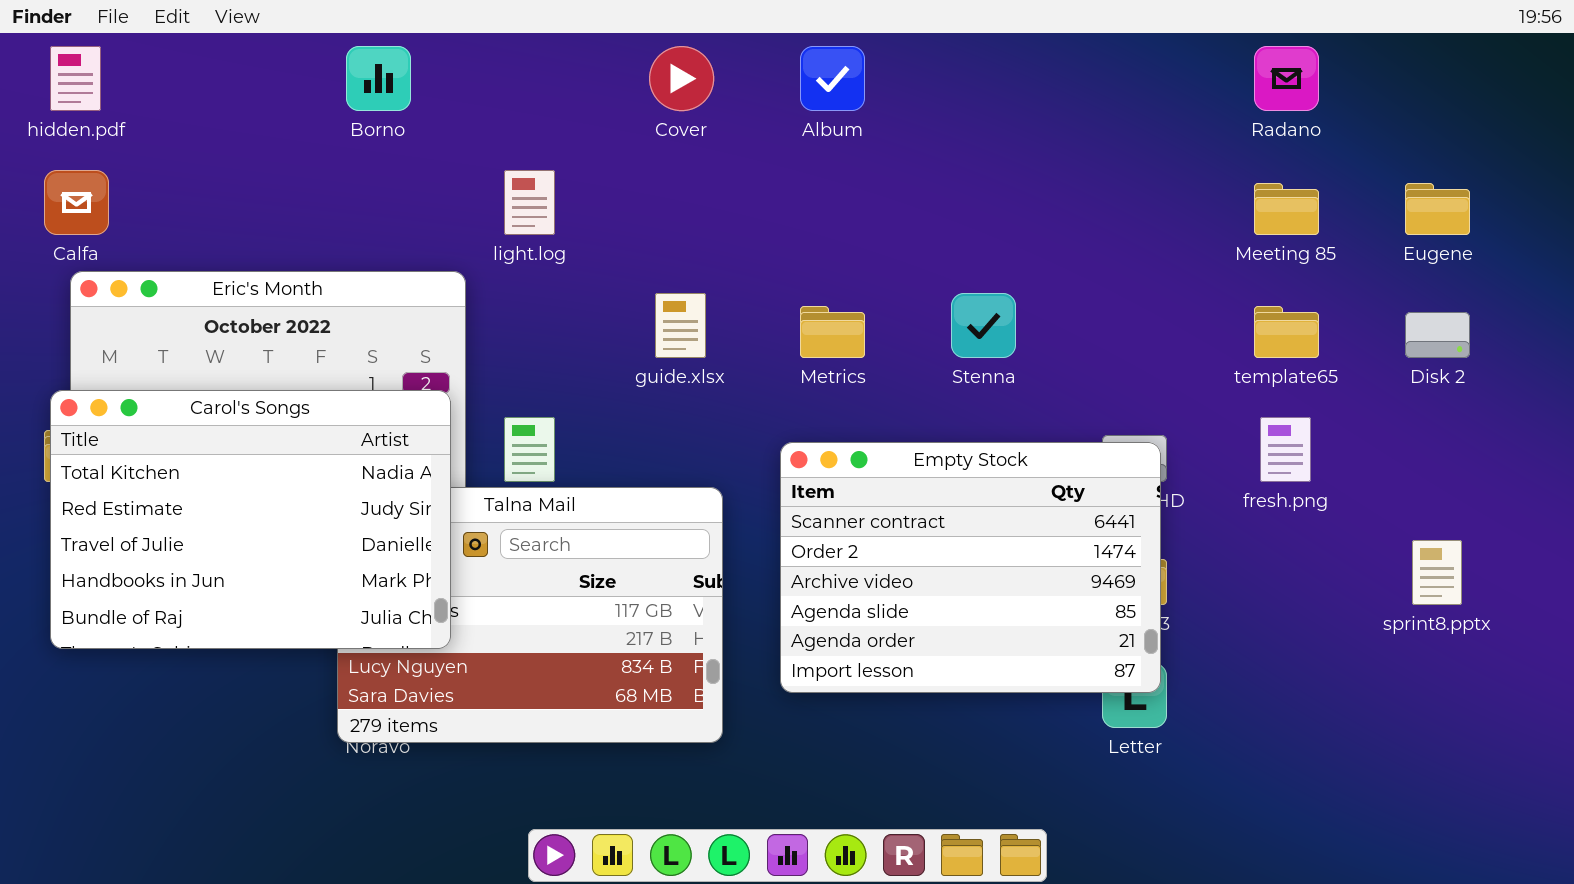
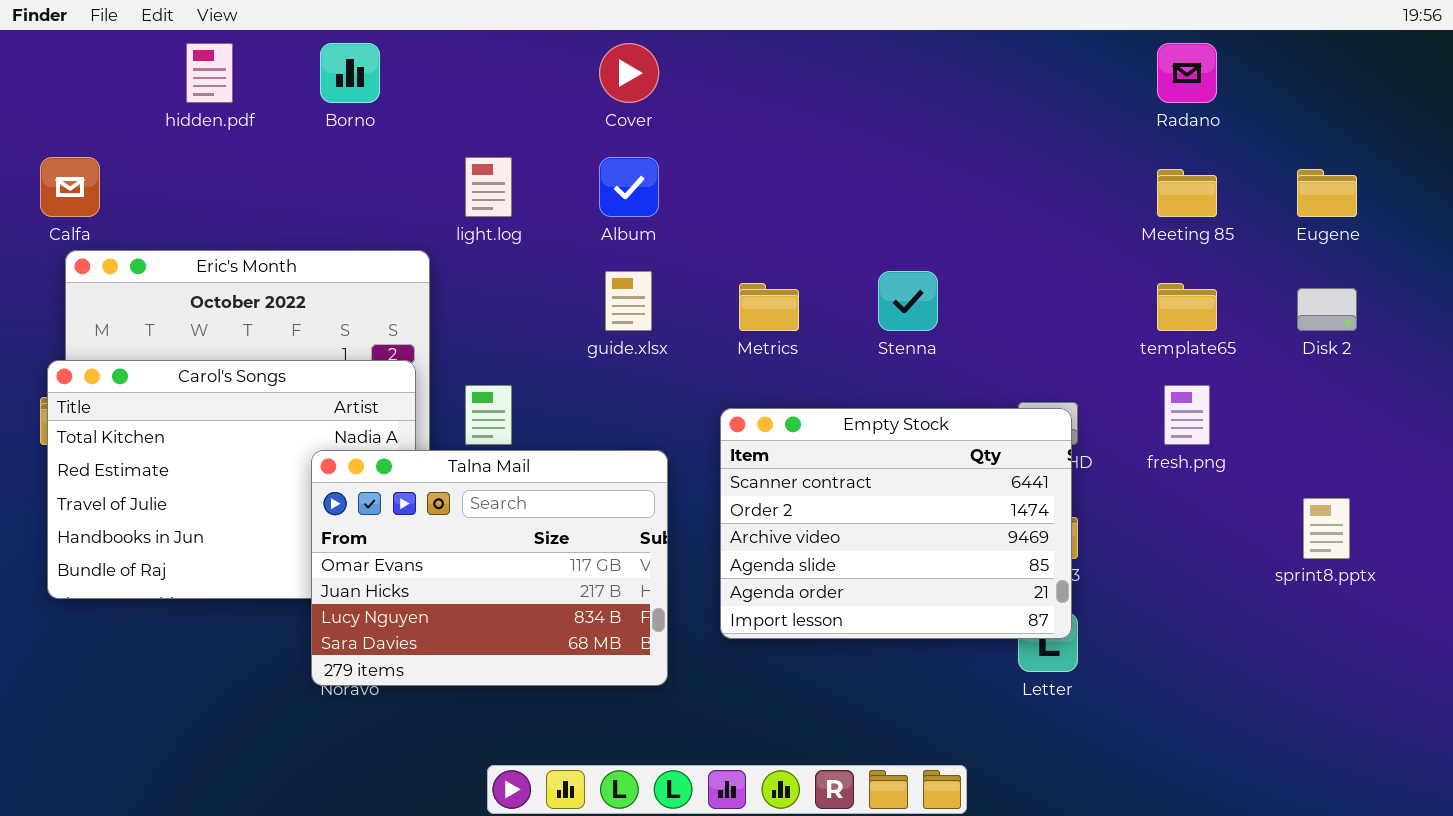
hidden.pdf: [50,46,101,111] -> [186,43,233,103], moved
Album: [800,46,865,111] -> [599,157,659,217], moved
Talna Mail: [337,487,723,743] -> [311,450,668,686], raised

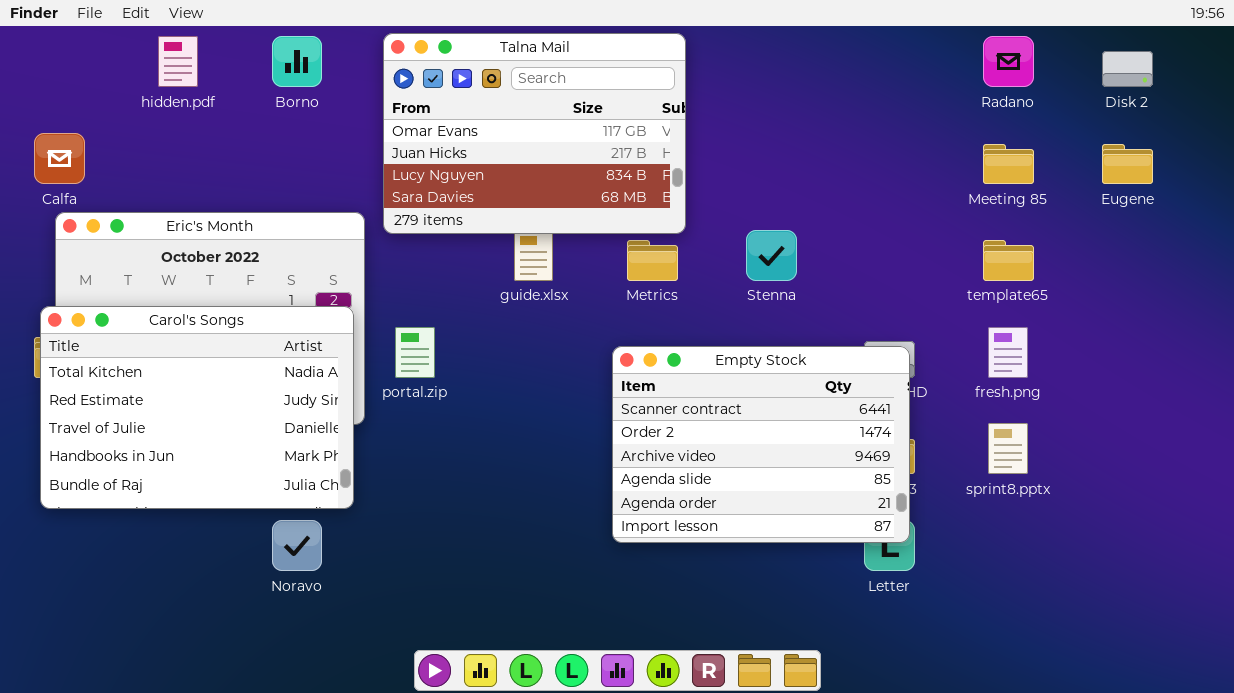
Disk 2: [1297,288,1357,331] -> [1102,51,1153,87], moved
Talna Mail: [311,450,668,686] -> [383,33,686,234], moved
sprint8.pptx: [1303,498,1350,559] -> [988,423,1028,474], moved

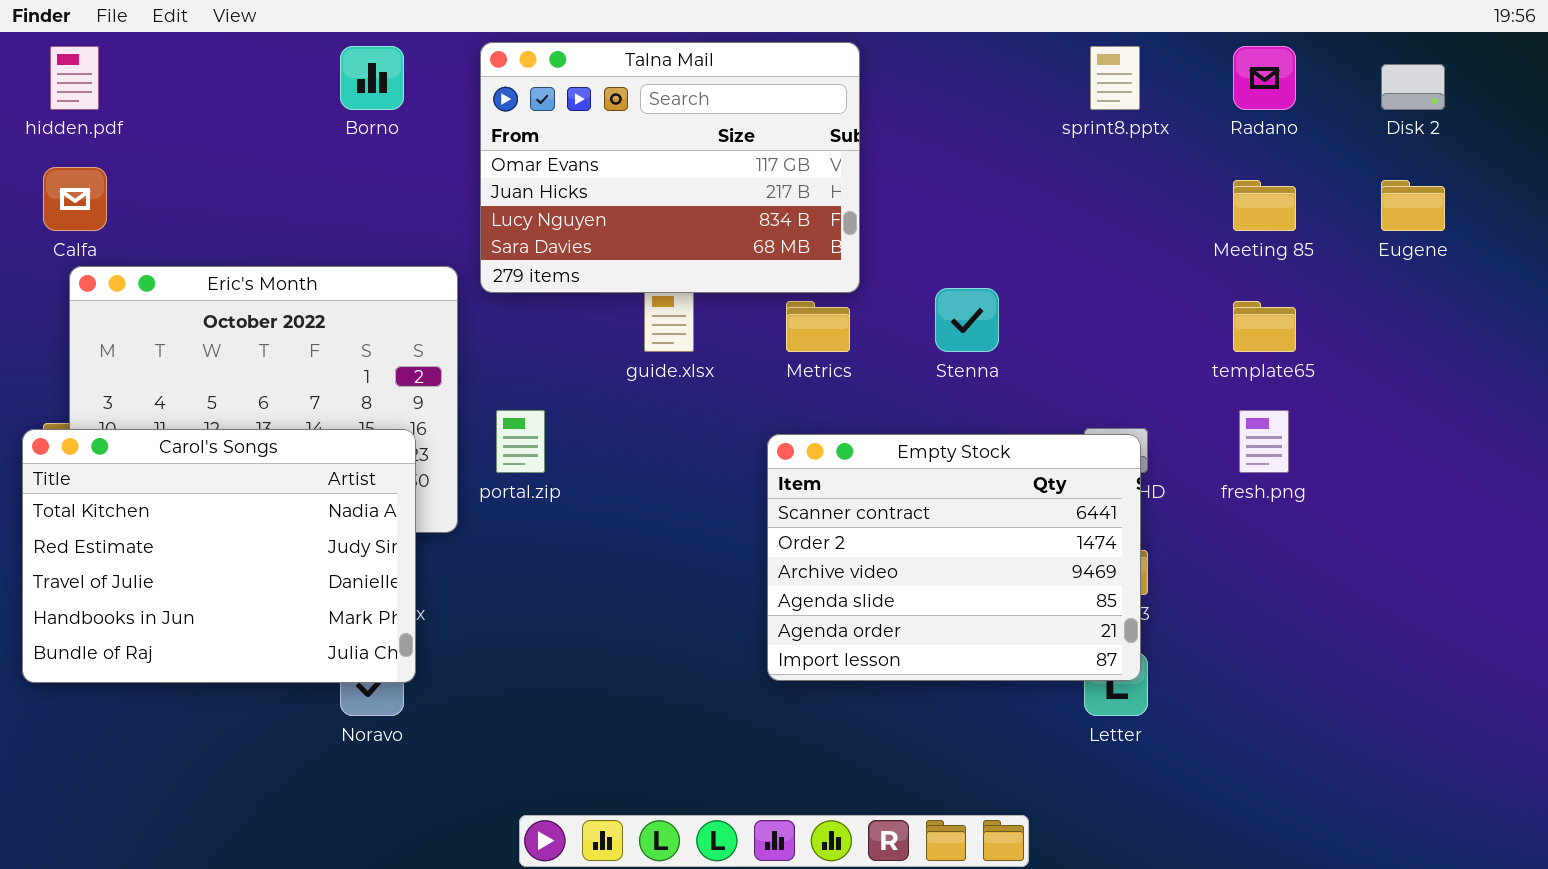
hidden.pdf: [158,36,198,87] -> [50,46,99,110], moved
Carol's Songs: [40,306,354,509] -> [22,429,416,683], moved
sprint8.pptx: [988,423,1028,474] -> [1090,46,1140,110], moved

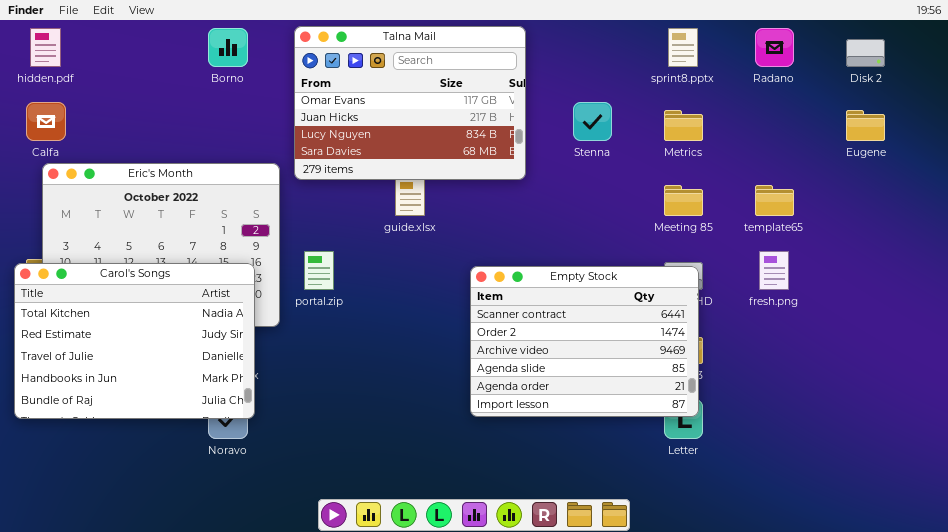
Meeting 85: [1233,180,1296,231] -> [664,185,703,216], moved
Stenna: [935,288,999,352] -> [573,102,612,141], moved
Metrics: [786,301,850,352] -> [664,110,703,141], moved

